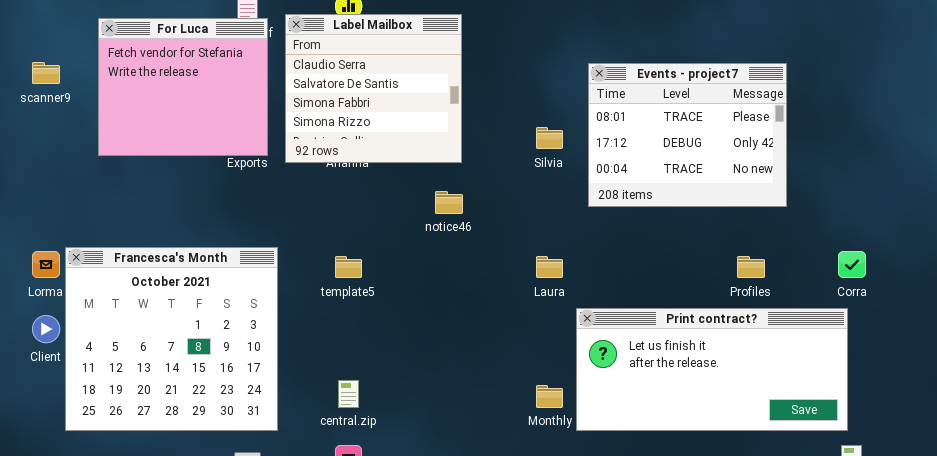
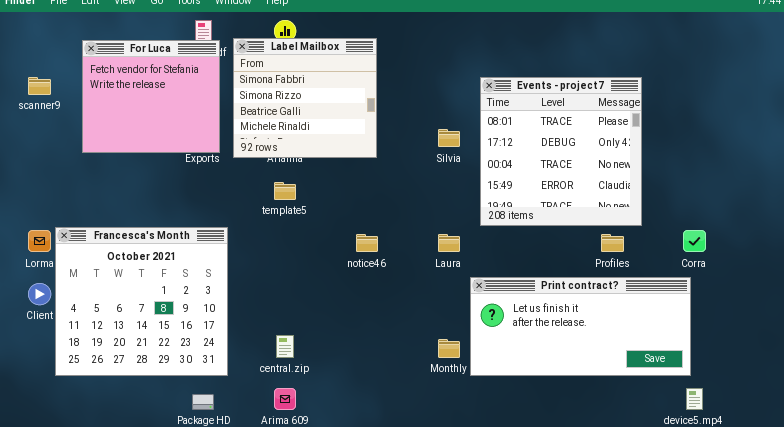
Label Mailbox: [285,14,462,163] -> [233,38,377,158], scrolled down 2 rows
Events - project7: [588,63,787,207] -> [480,77,642,226], resized
notice46: [435,191,463,214] -> [356,234,378,252], moved
template5: [335,256,362,278] -> [274,182,296,200], moved

